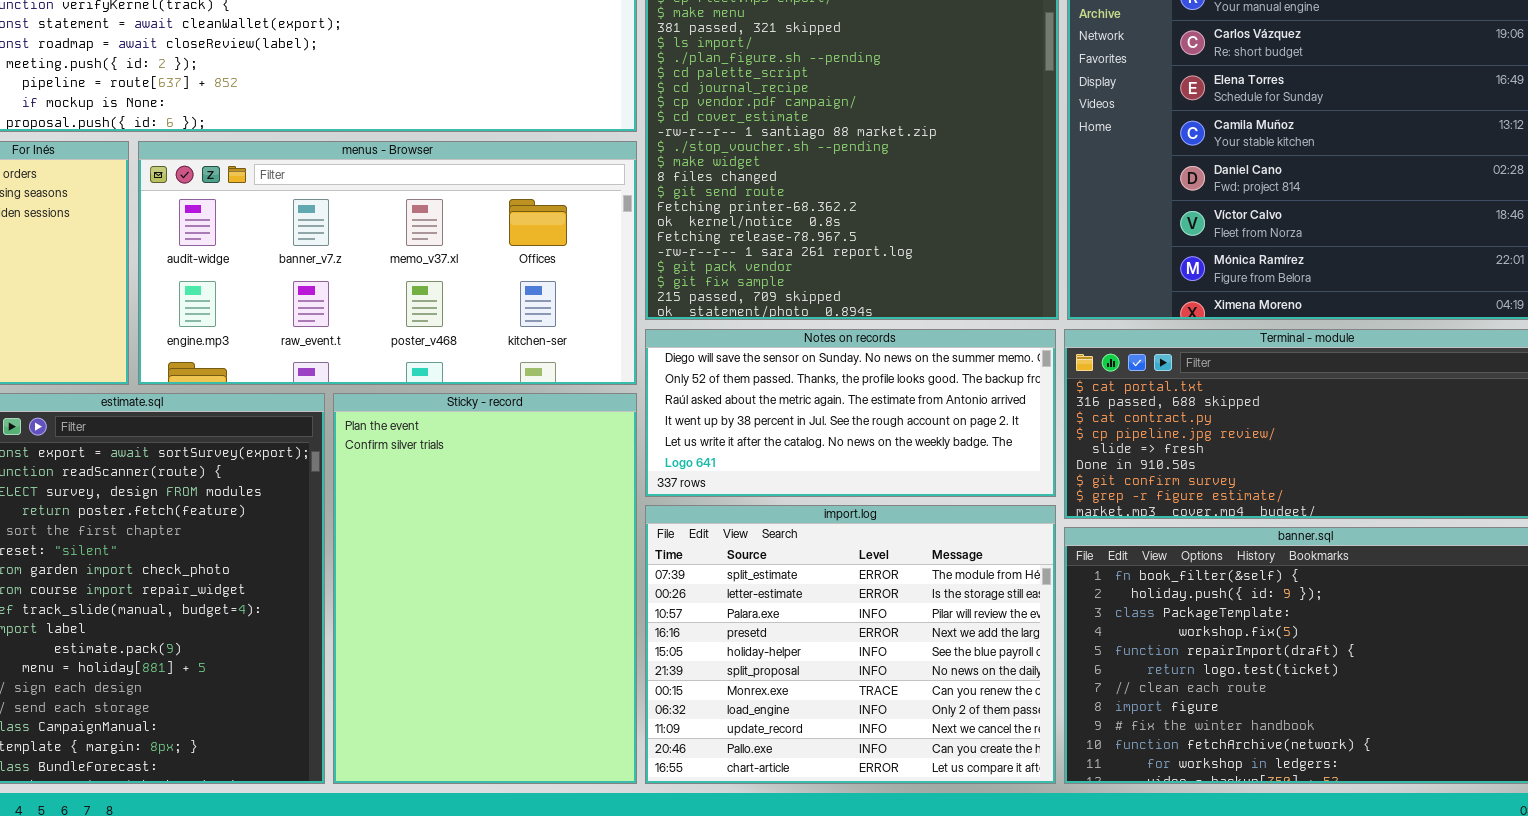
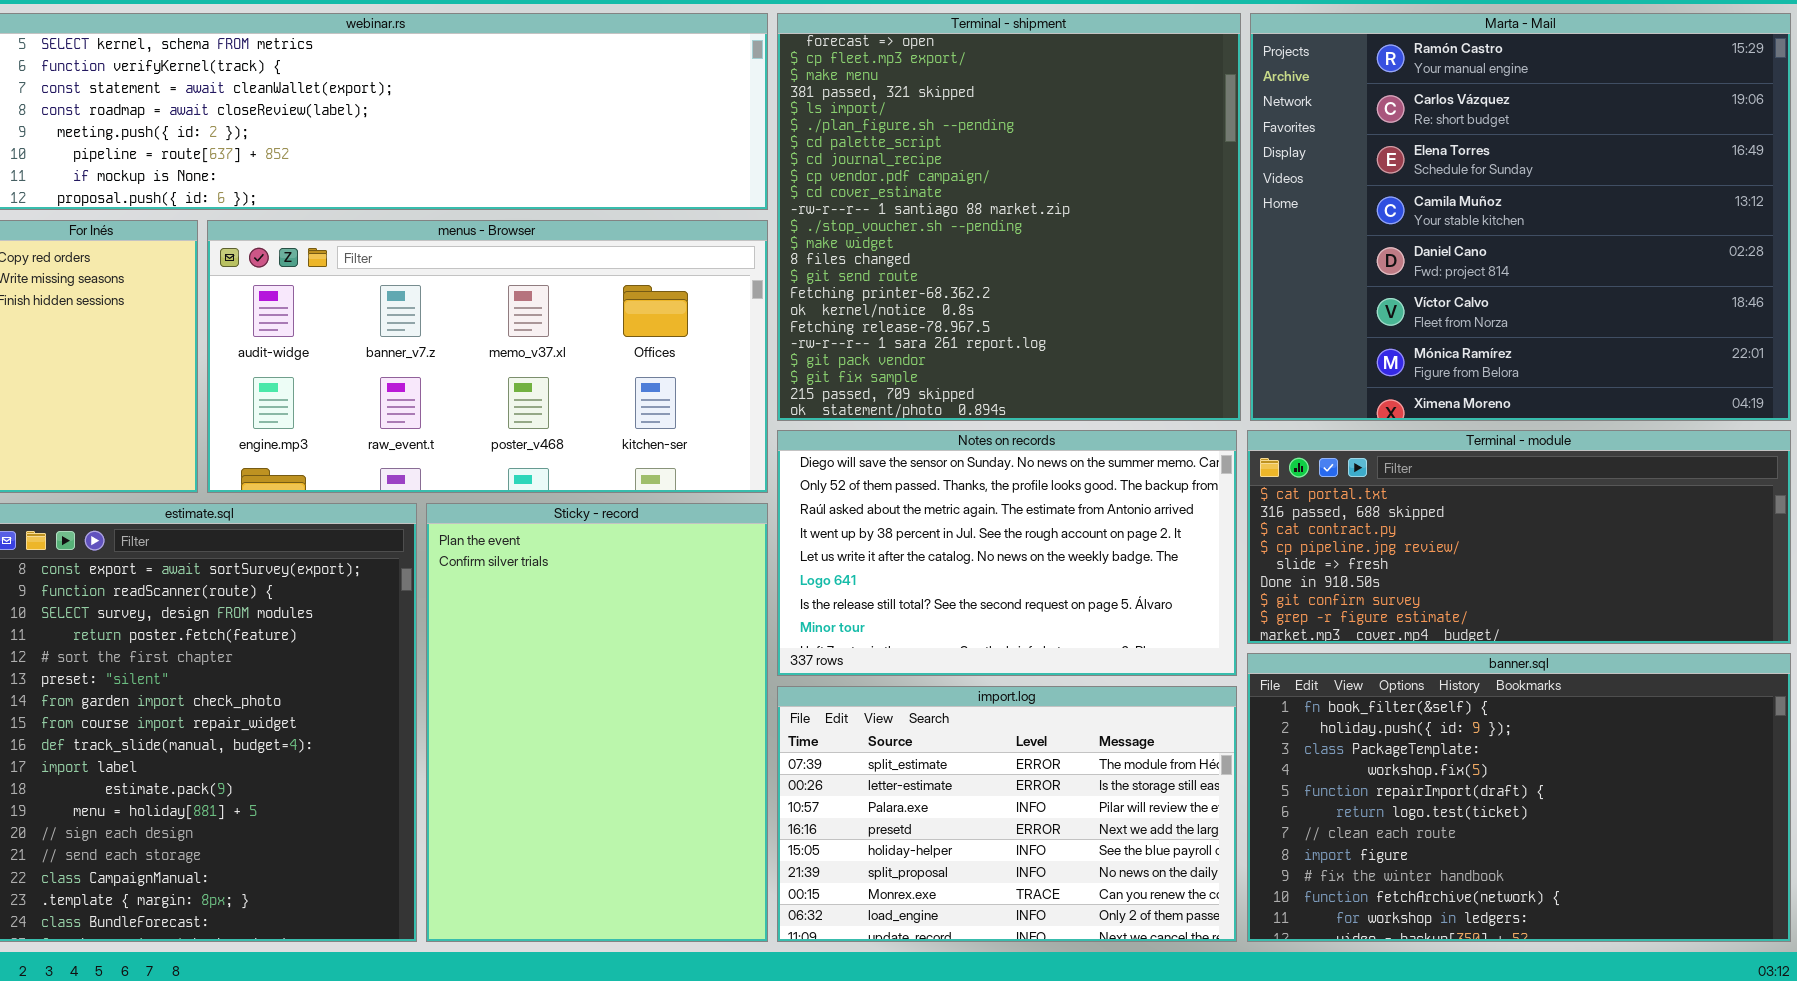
Notes on records: [645,329,1056,497] -> [777,430,1237,676], resized
import.log: [645,505,1056,784] -> [777,686,1237,942], resized

